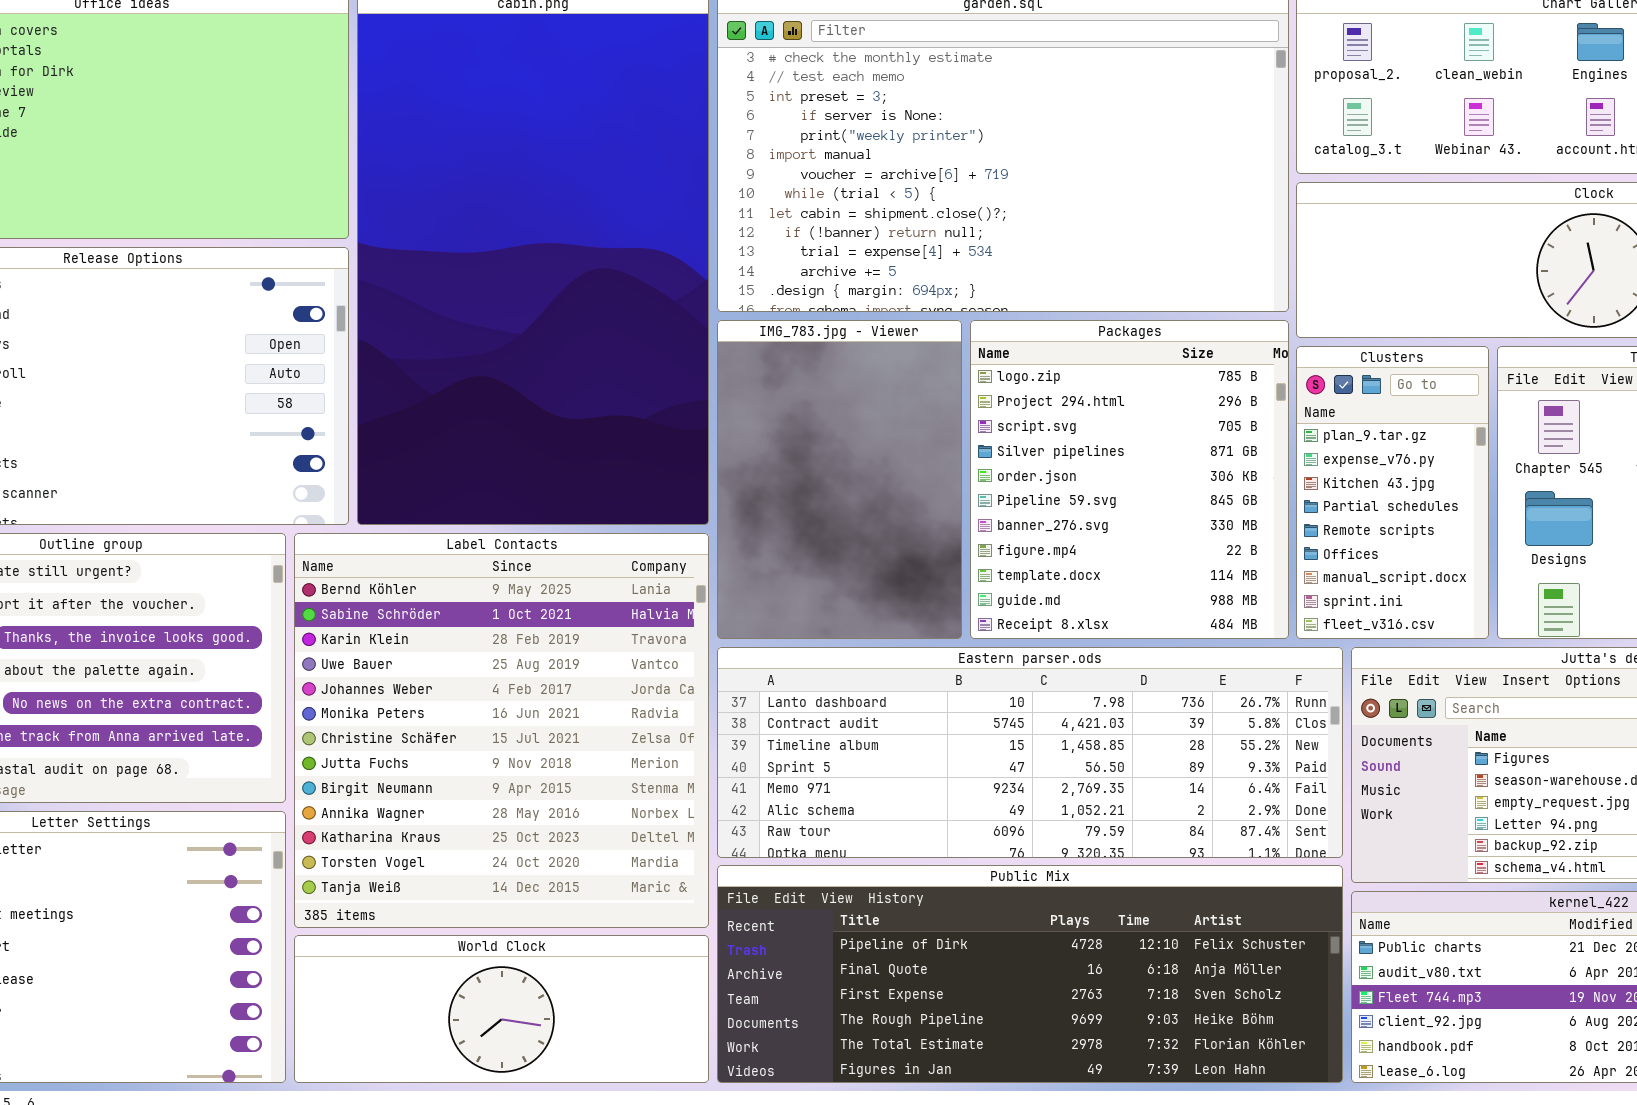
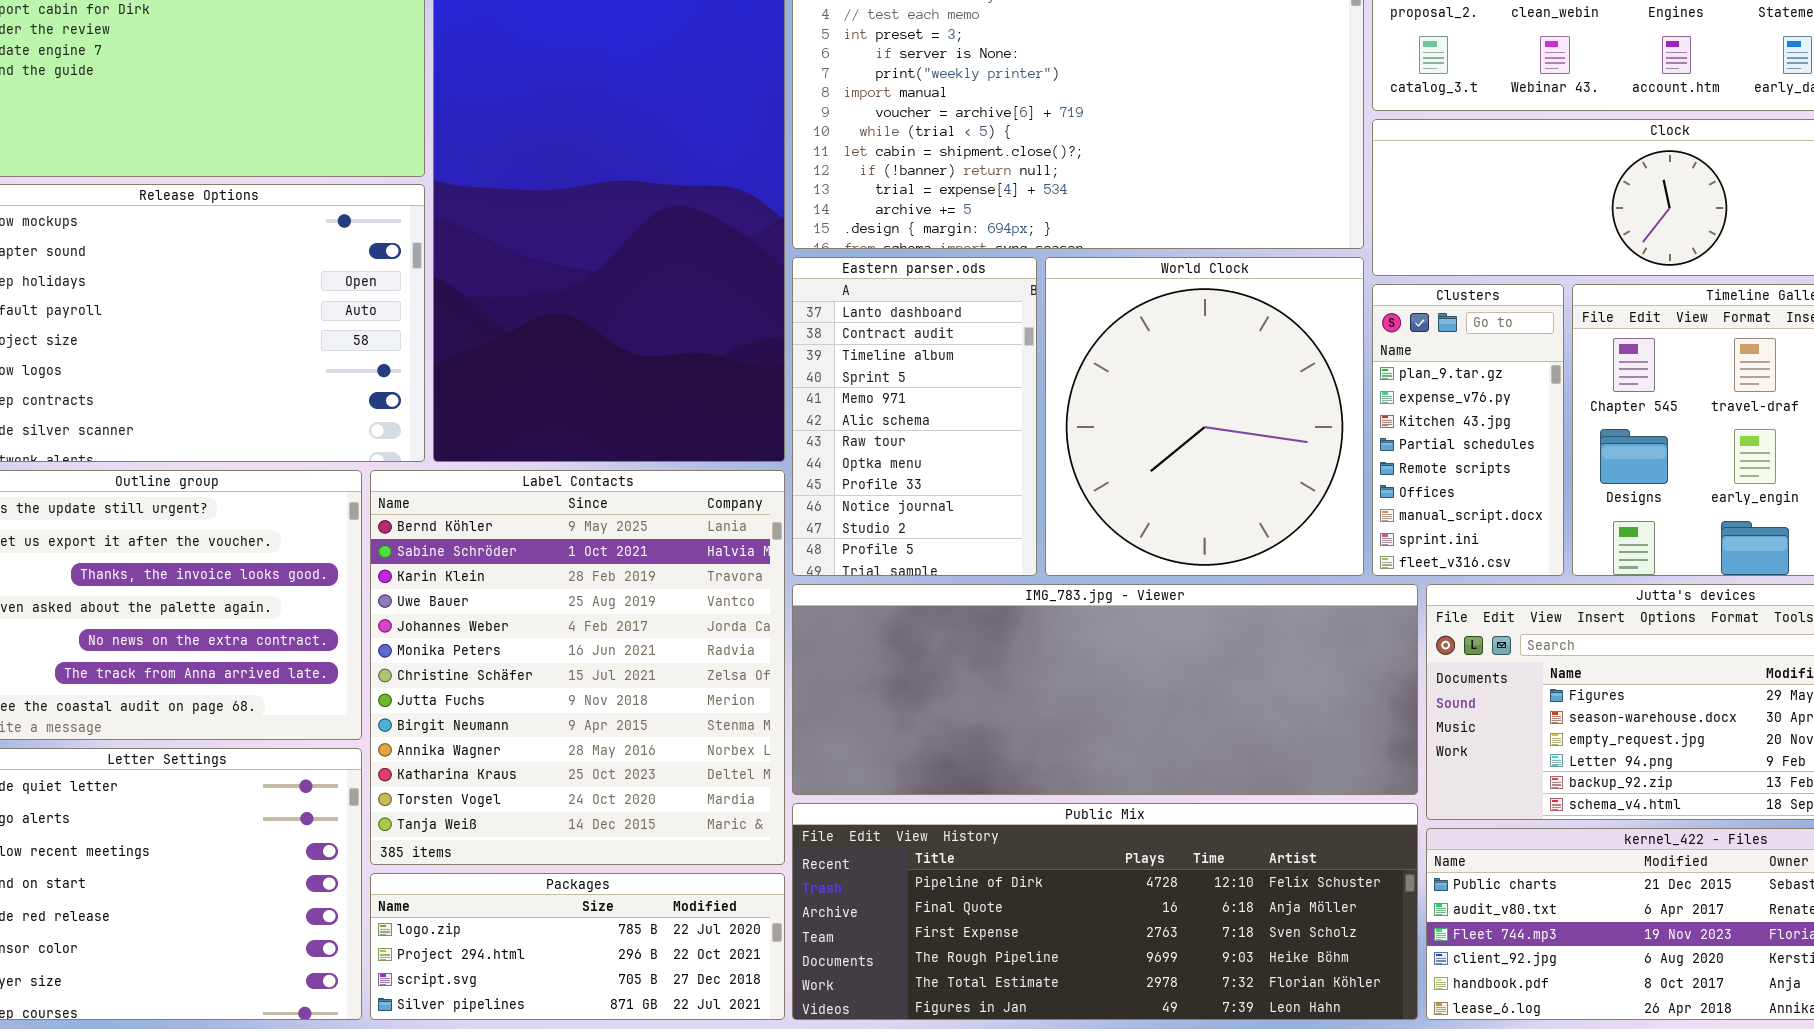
IMG_783.jpg - Viewer: [717,320,962,639] -> [792,584,1418,795], moved, resized
Packages: [970,320,1289,639] -> [370,873,785,1020], moved, resized
Eastern parser.ods: [717,647,1343,858] -> [792,257,1037,576], moved, resized
World Clock: [294,935,709,1083] -> [1045,257,1364,576], moved, resized

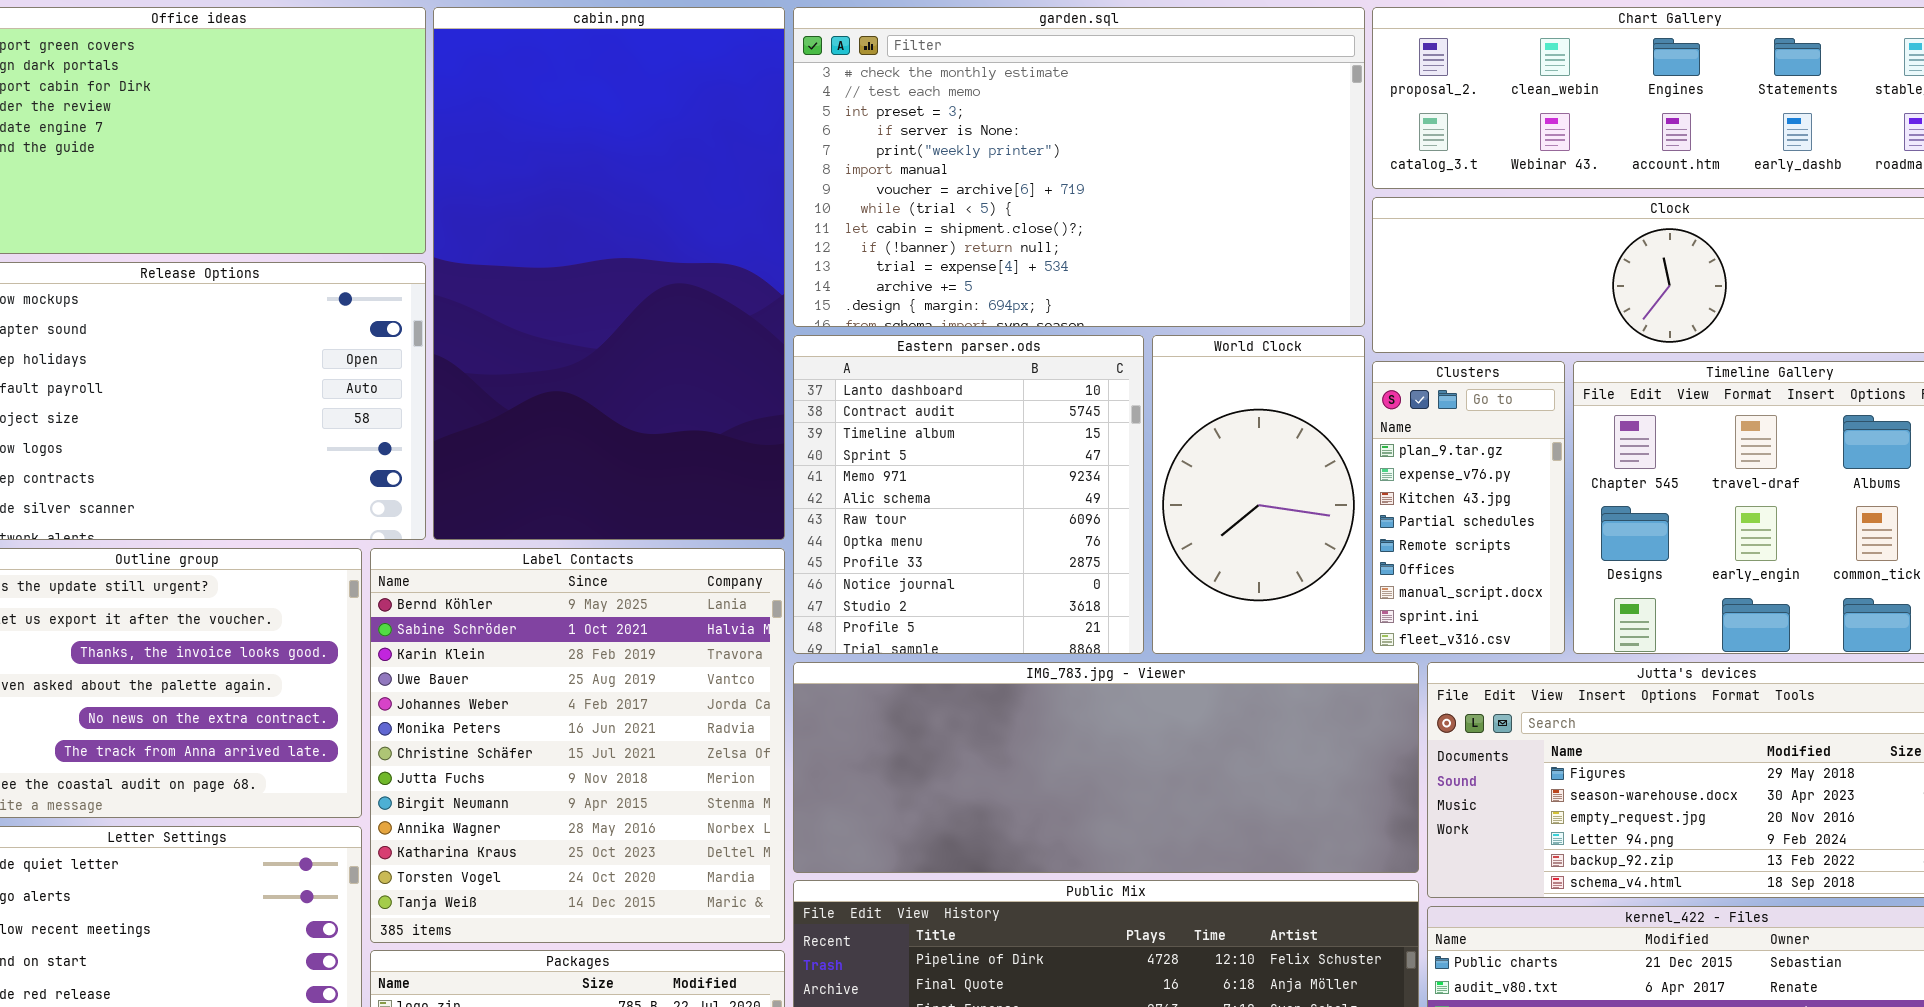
Eastern parser.ods: [792,257,1037,576] -> [793,335,1144,654], resized
World Clock: [1045,257,1364,576] -> [1152,335,1365,654], resized

